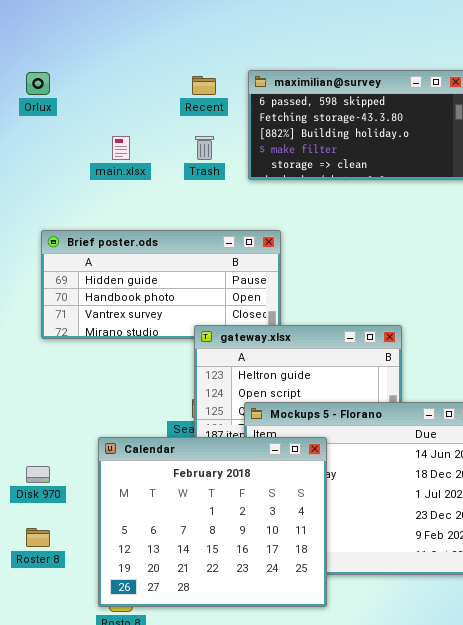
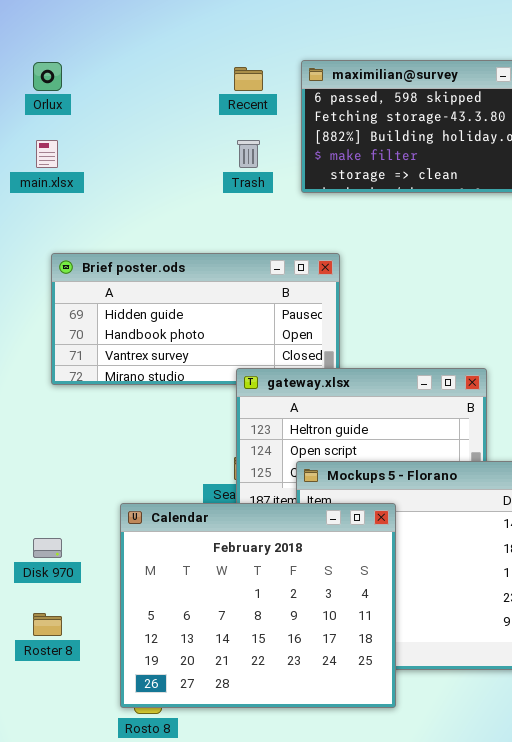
main.xlsx: [112,136,130,160] -> [36,140,58,168], moved

